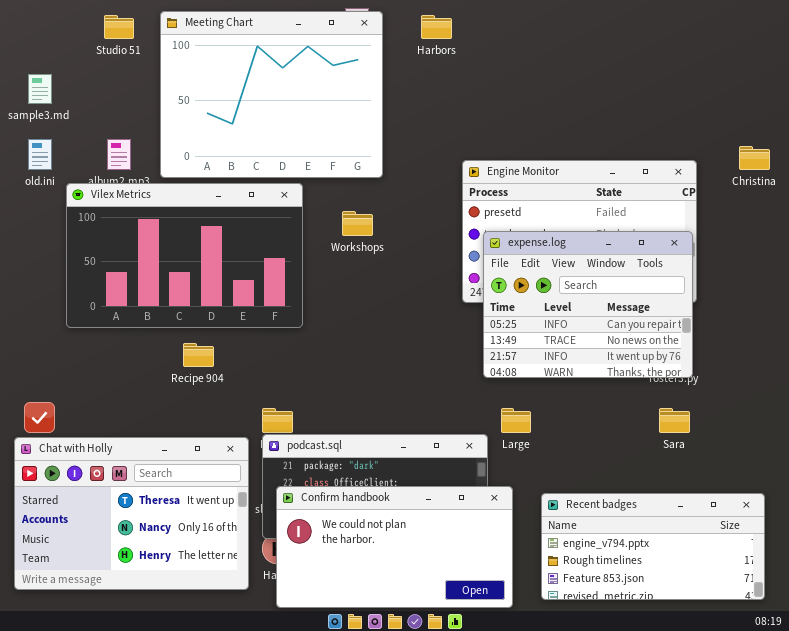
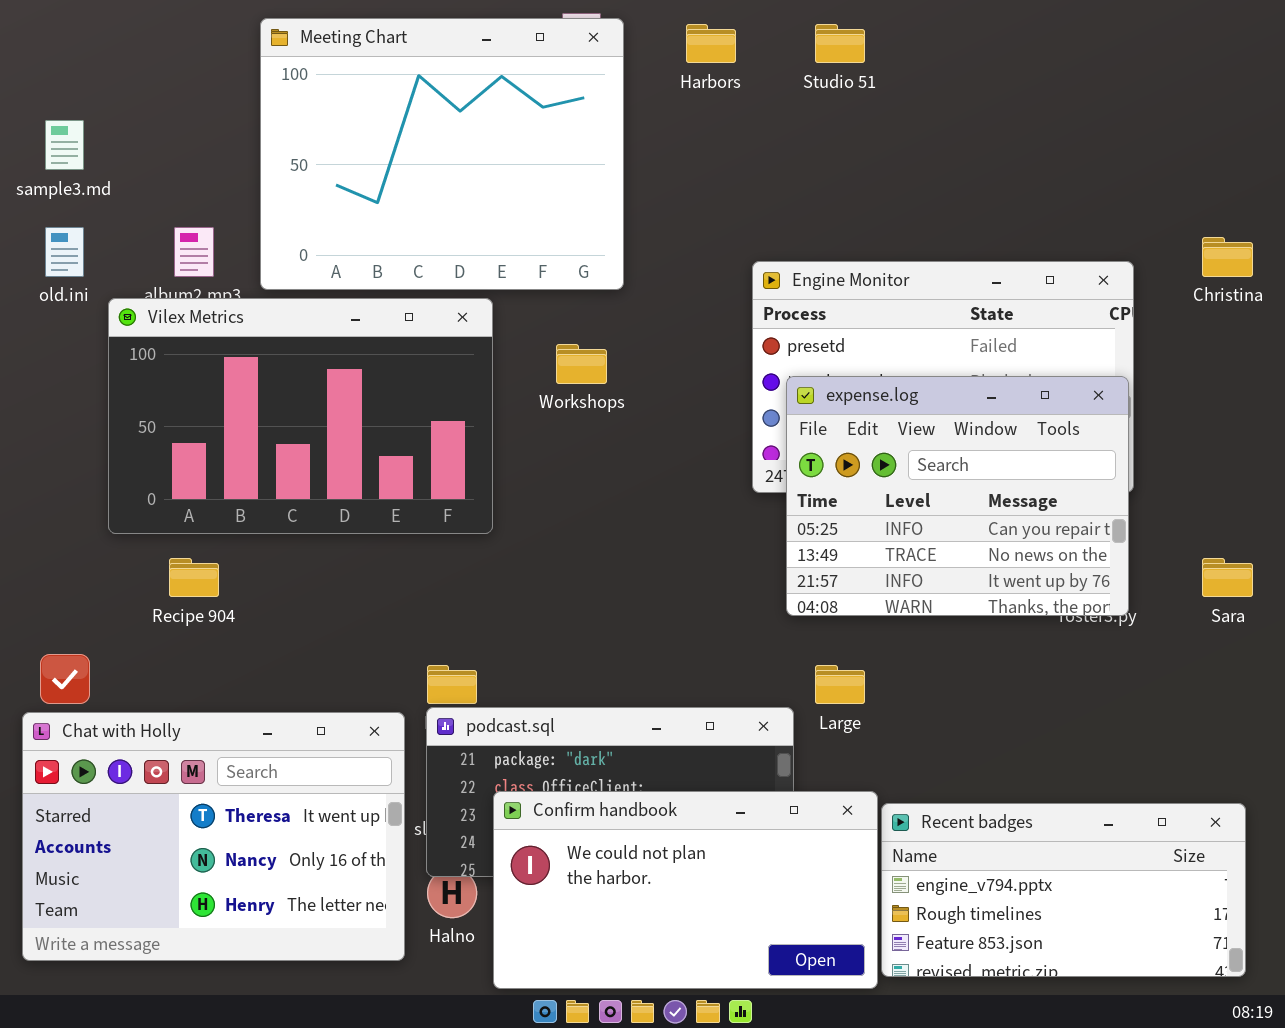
Studio 51: [104,15,134,39] -> [815,24,865,63], moved
Recipe 904: [183,343,214,367] -> [169,558,219,597], moved
Sara: [659,408,690,433] -> [1202,558,1253,597], moved
Confirm handbook: [276,486,513,608] -> [493,791,878,989], moved

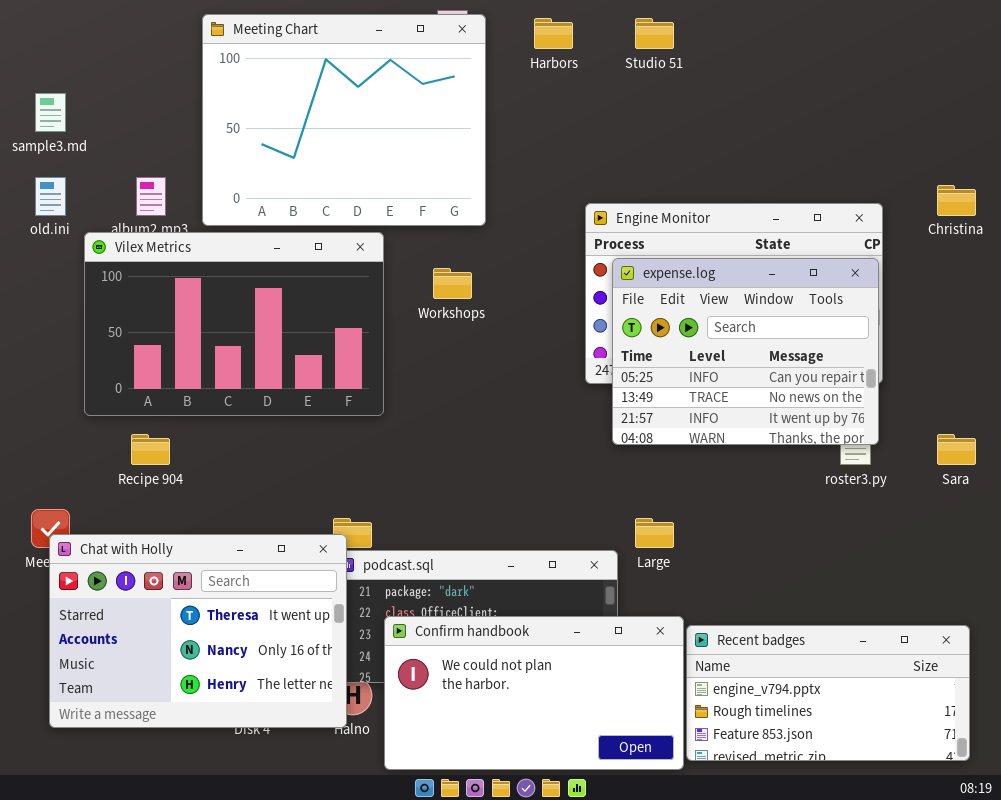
expense.log: [786,376,1129,616] -> [612,258,879,445], moved
Chat with Holly: [22,712,405,961] -> [49,534,347,728], moved

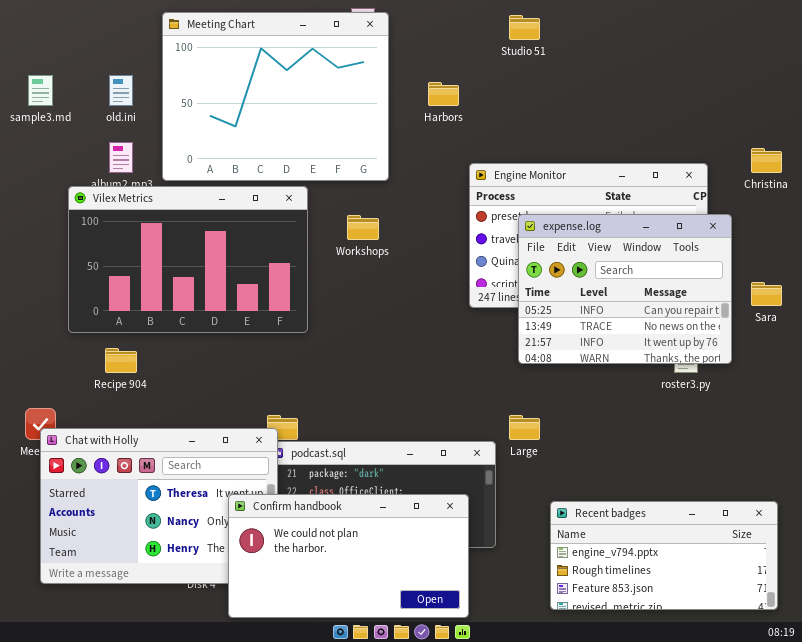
Harbors: [534,18,573,49] -> [428,82,459,106], moved
old.ini: [35,177,66,216] -> [109,75,133,106], moved
expense.log: [612,258,879,445] -> [518,214,732,364], moved
Sara: [937,434,976,465] -> [751,282,782,306], moved
Confirm handbook: [384,616,684,770] -> [228,494,469,618], moved

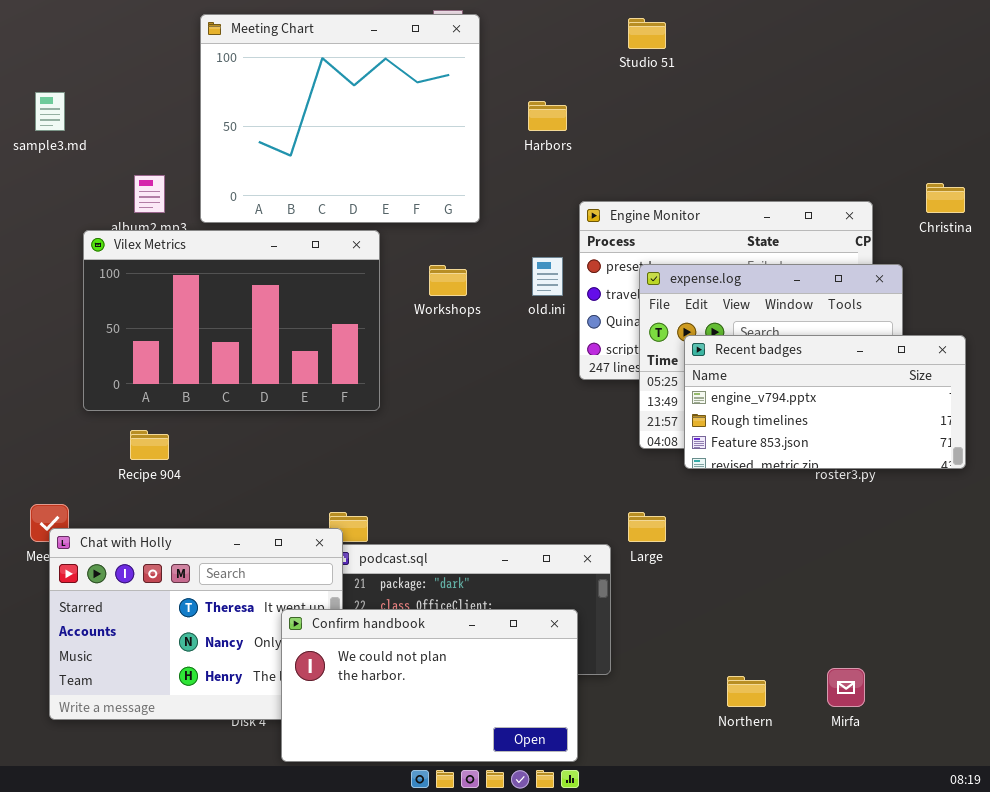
old.ini: [109,75,133,106] -> [532,257,563,296], moved
Recent badges: [550,501,778,610] -> [684,335,966,469], moved

